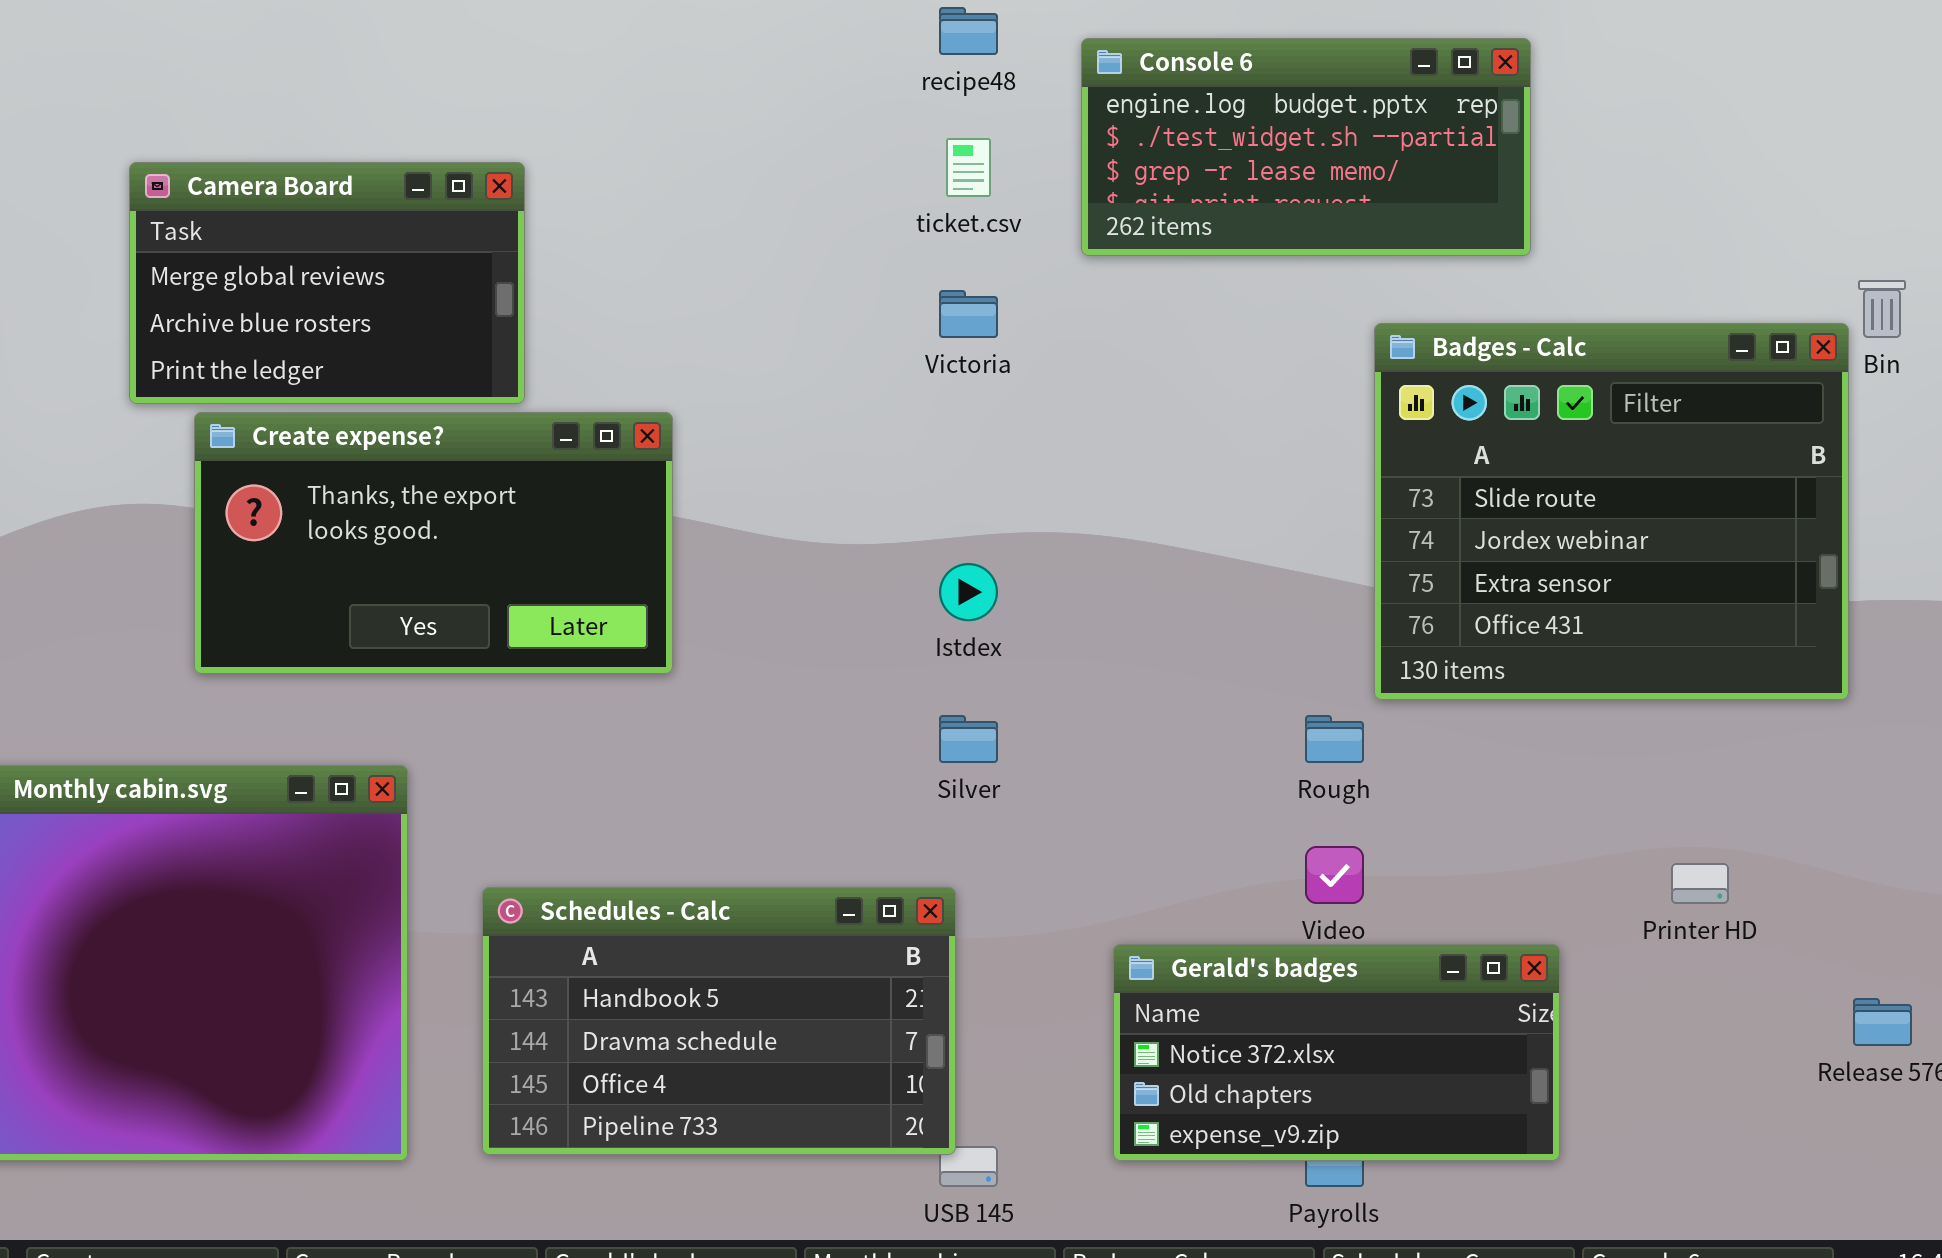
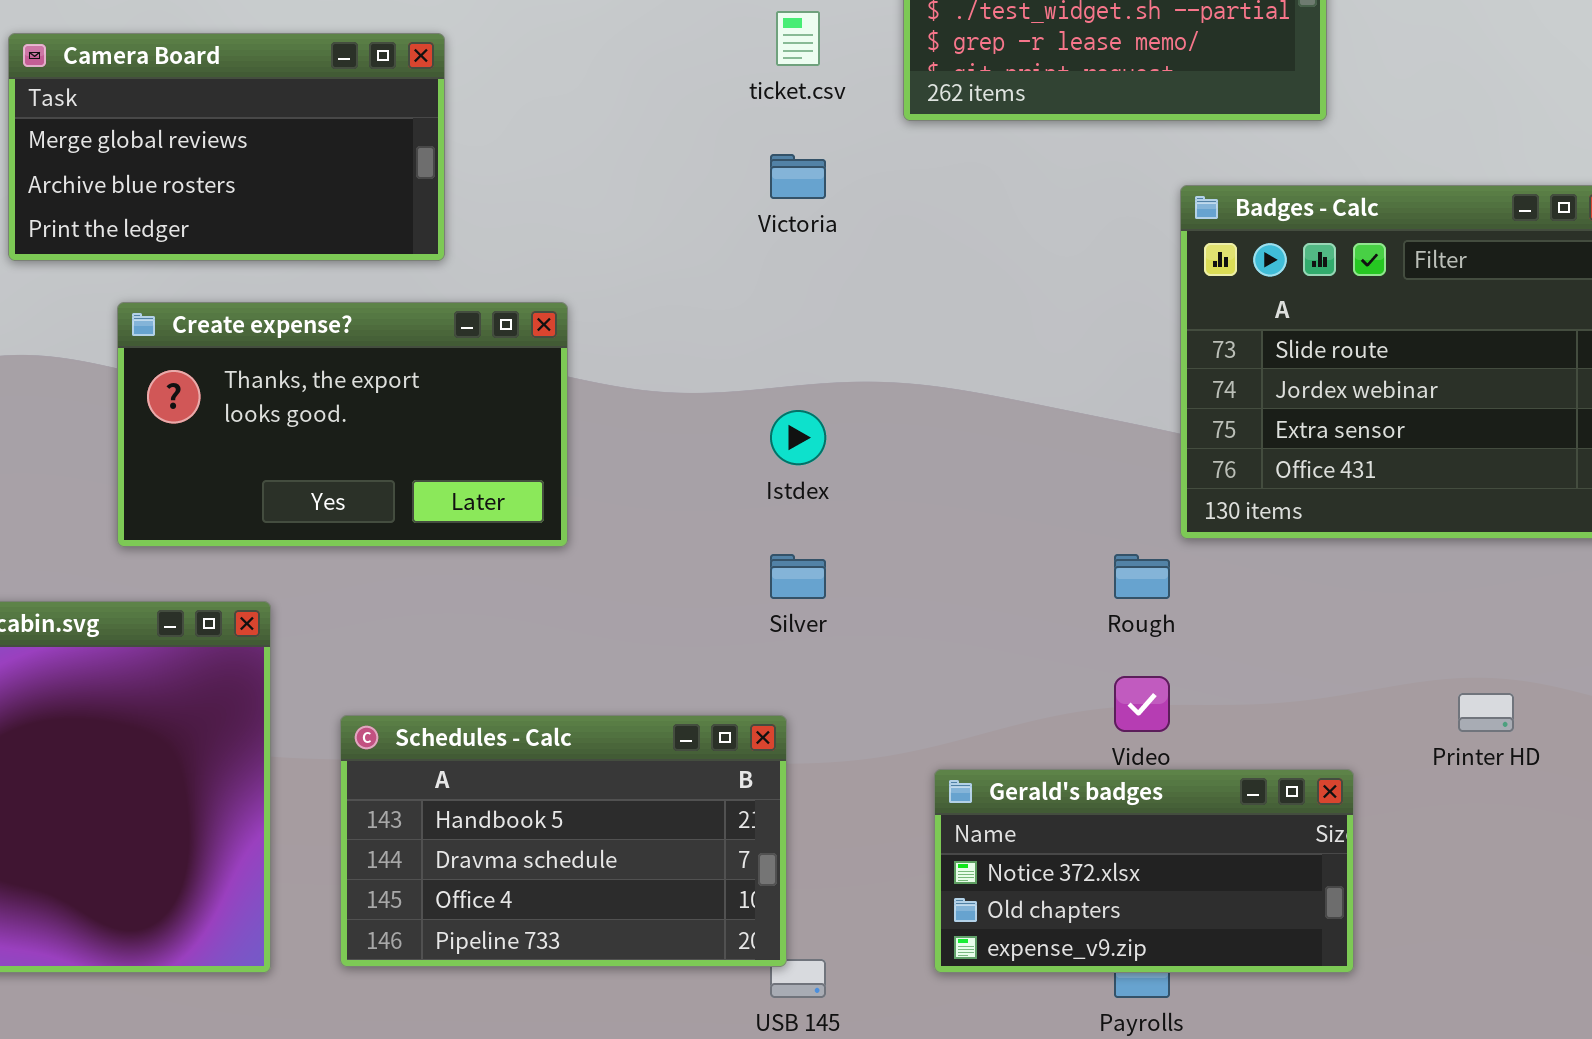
Camera Board: [129,162,525,404] -> [8,33,445,261], resized
Create expense?: [194,412,673,674] -> [117,302,568,547], moved

